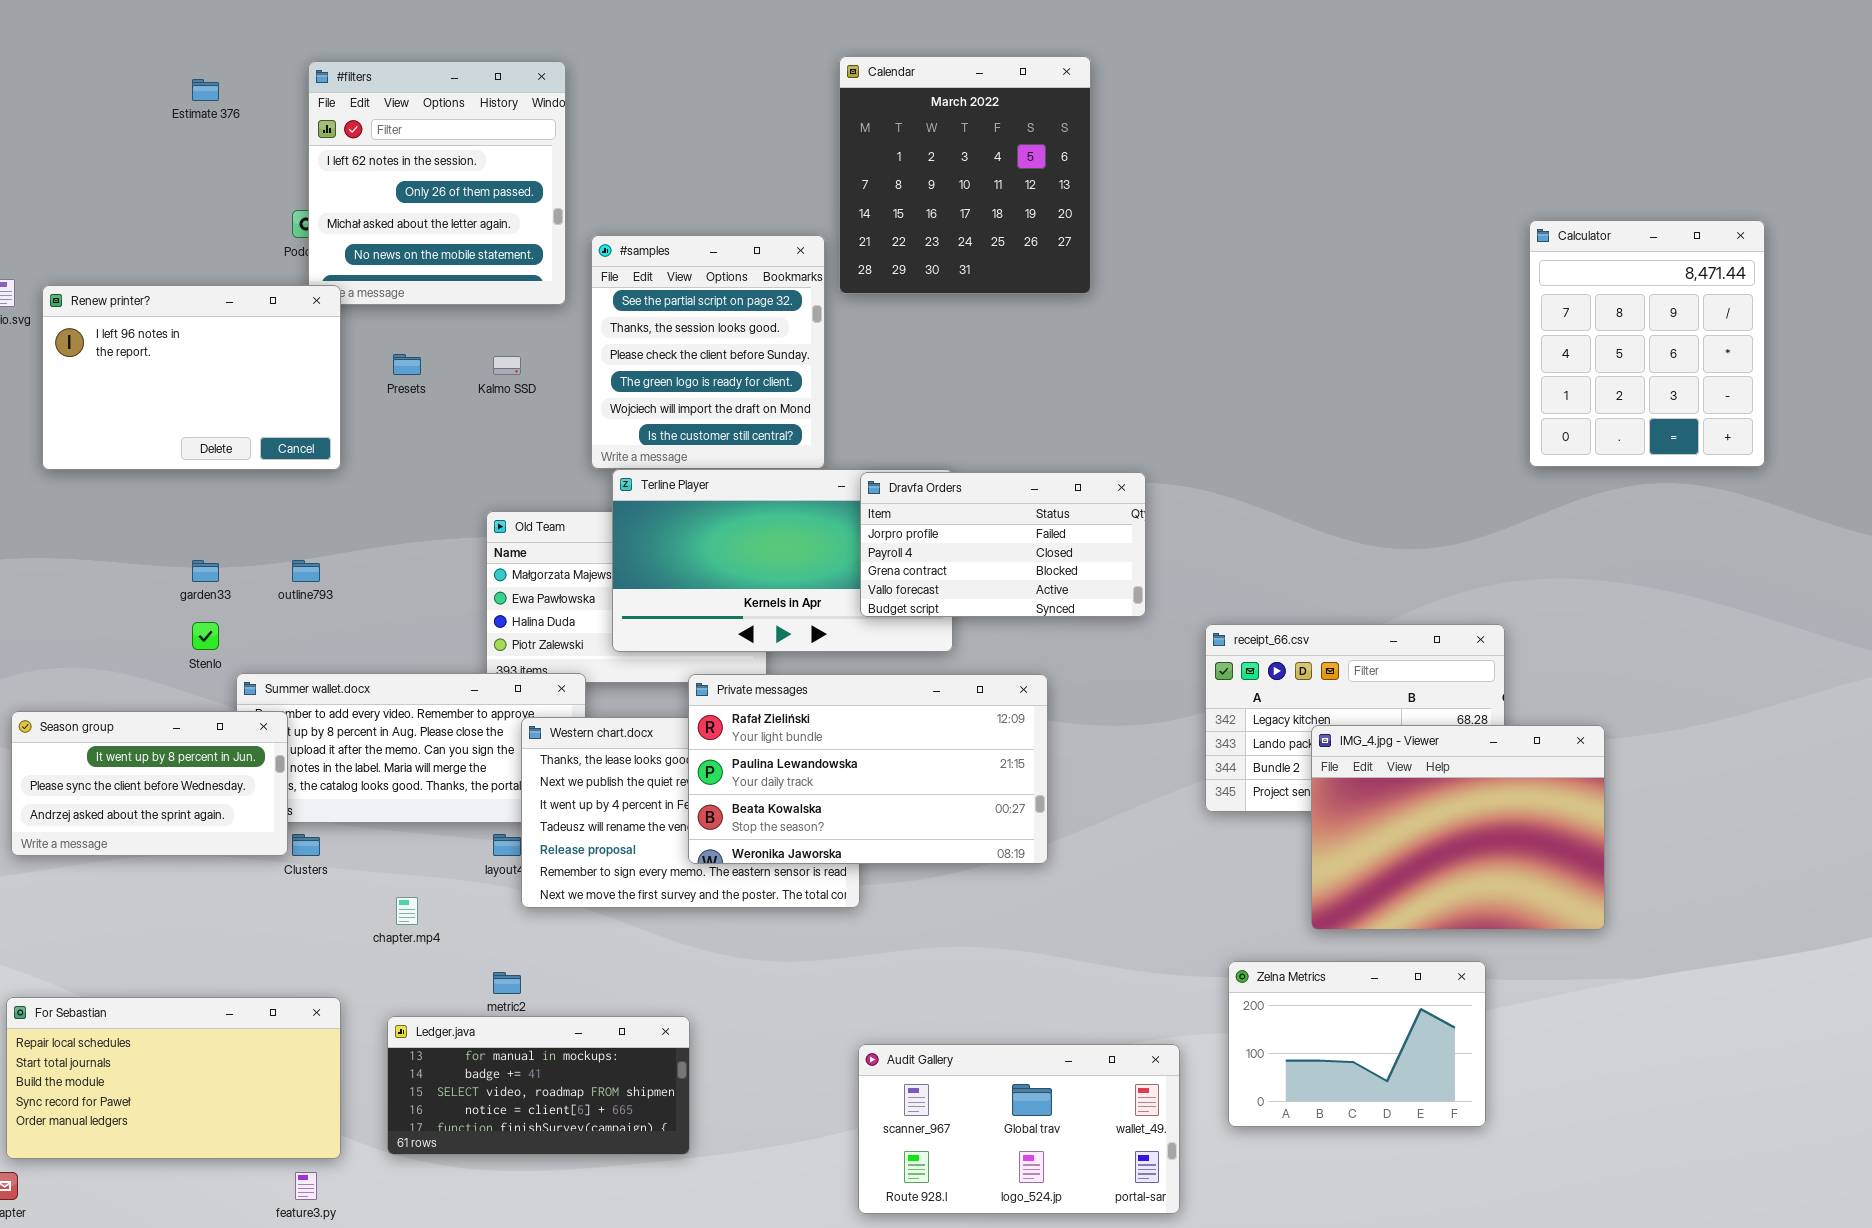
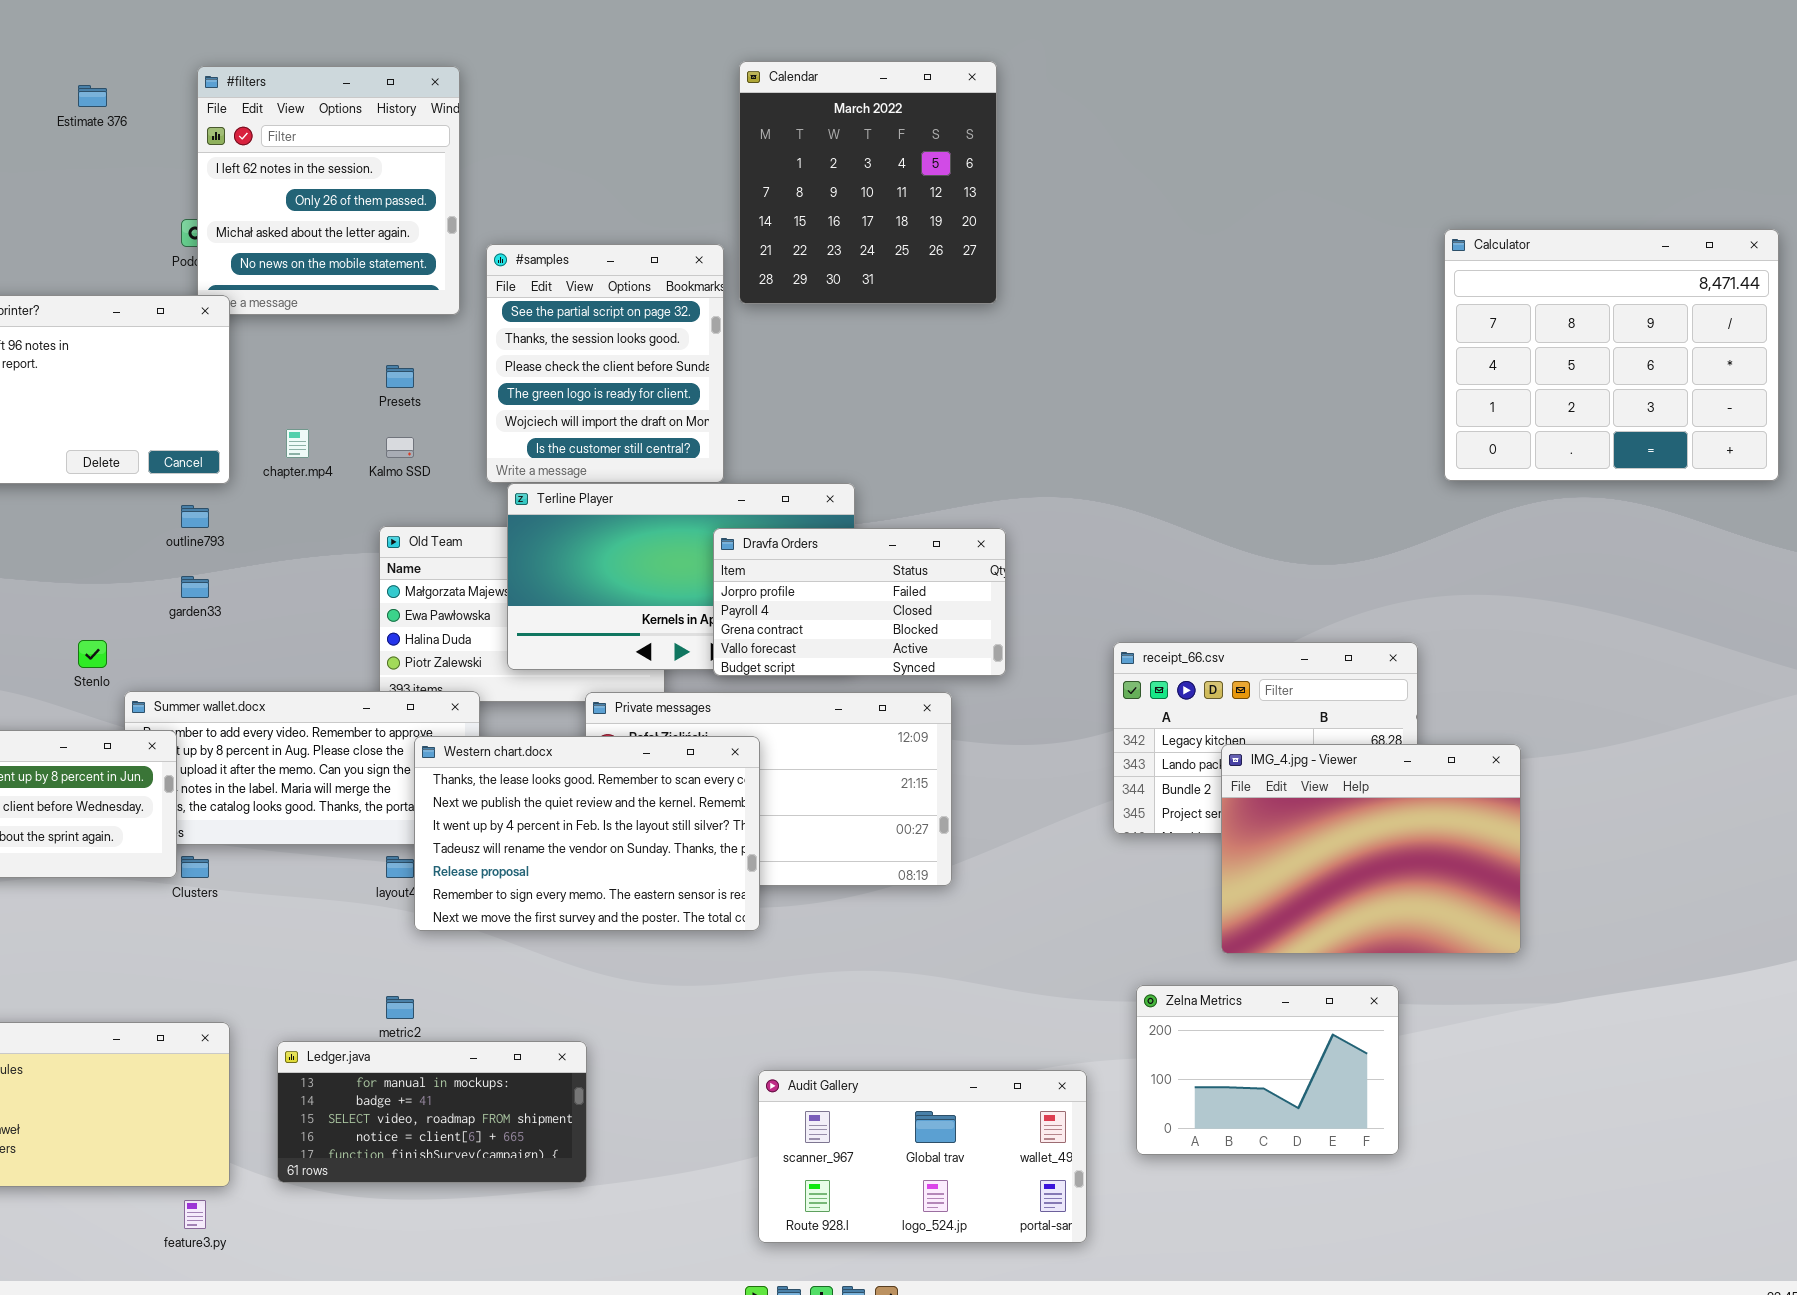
Calculator: [1529,220,1765,467] -> [1444,229,1779,481], resized
Presets: [393,354,421,375] -> [386,365,414,388], moved
Kalmo SSD: [493,356,521,375] -> [386,437,414,458], moved
Dravfa Orders: [860,472,1146,617] -> [713,528,1006,676], moved
garden33: [192,560,219,582] -> [181,576,209,598], moved
outline793: [292,560,320,582] -> [181,505,209,528], moved
Western chart.docx: [521,717,860,908] -> [414,736,760,931], raised
chapter.mp4: [396,897,418,925] -> [286,429,309,458], moved

